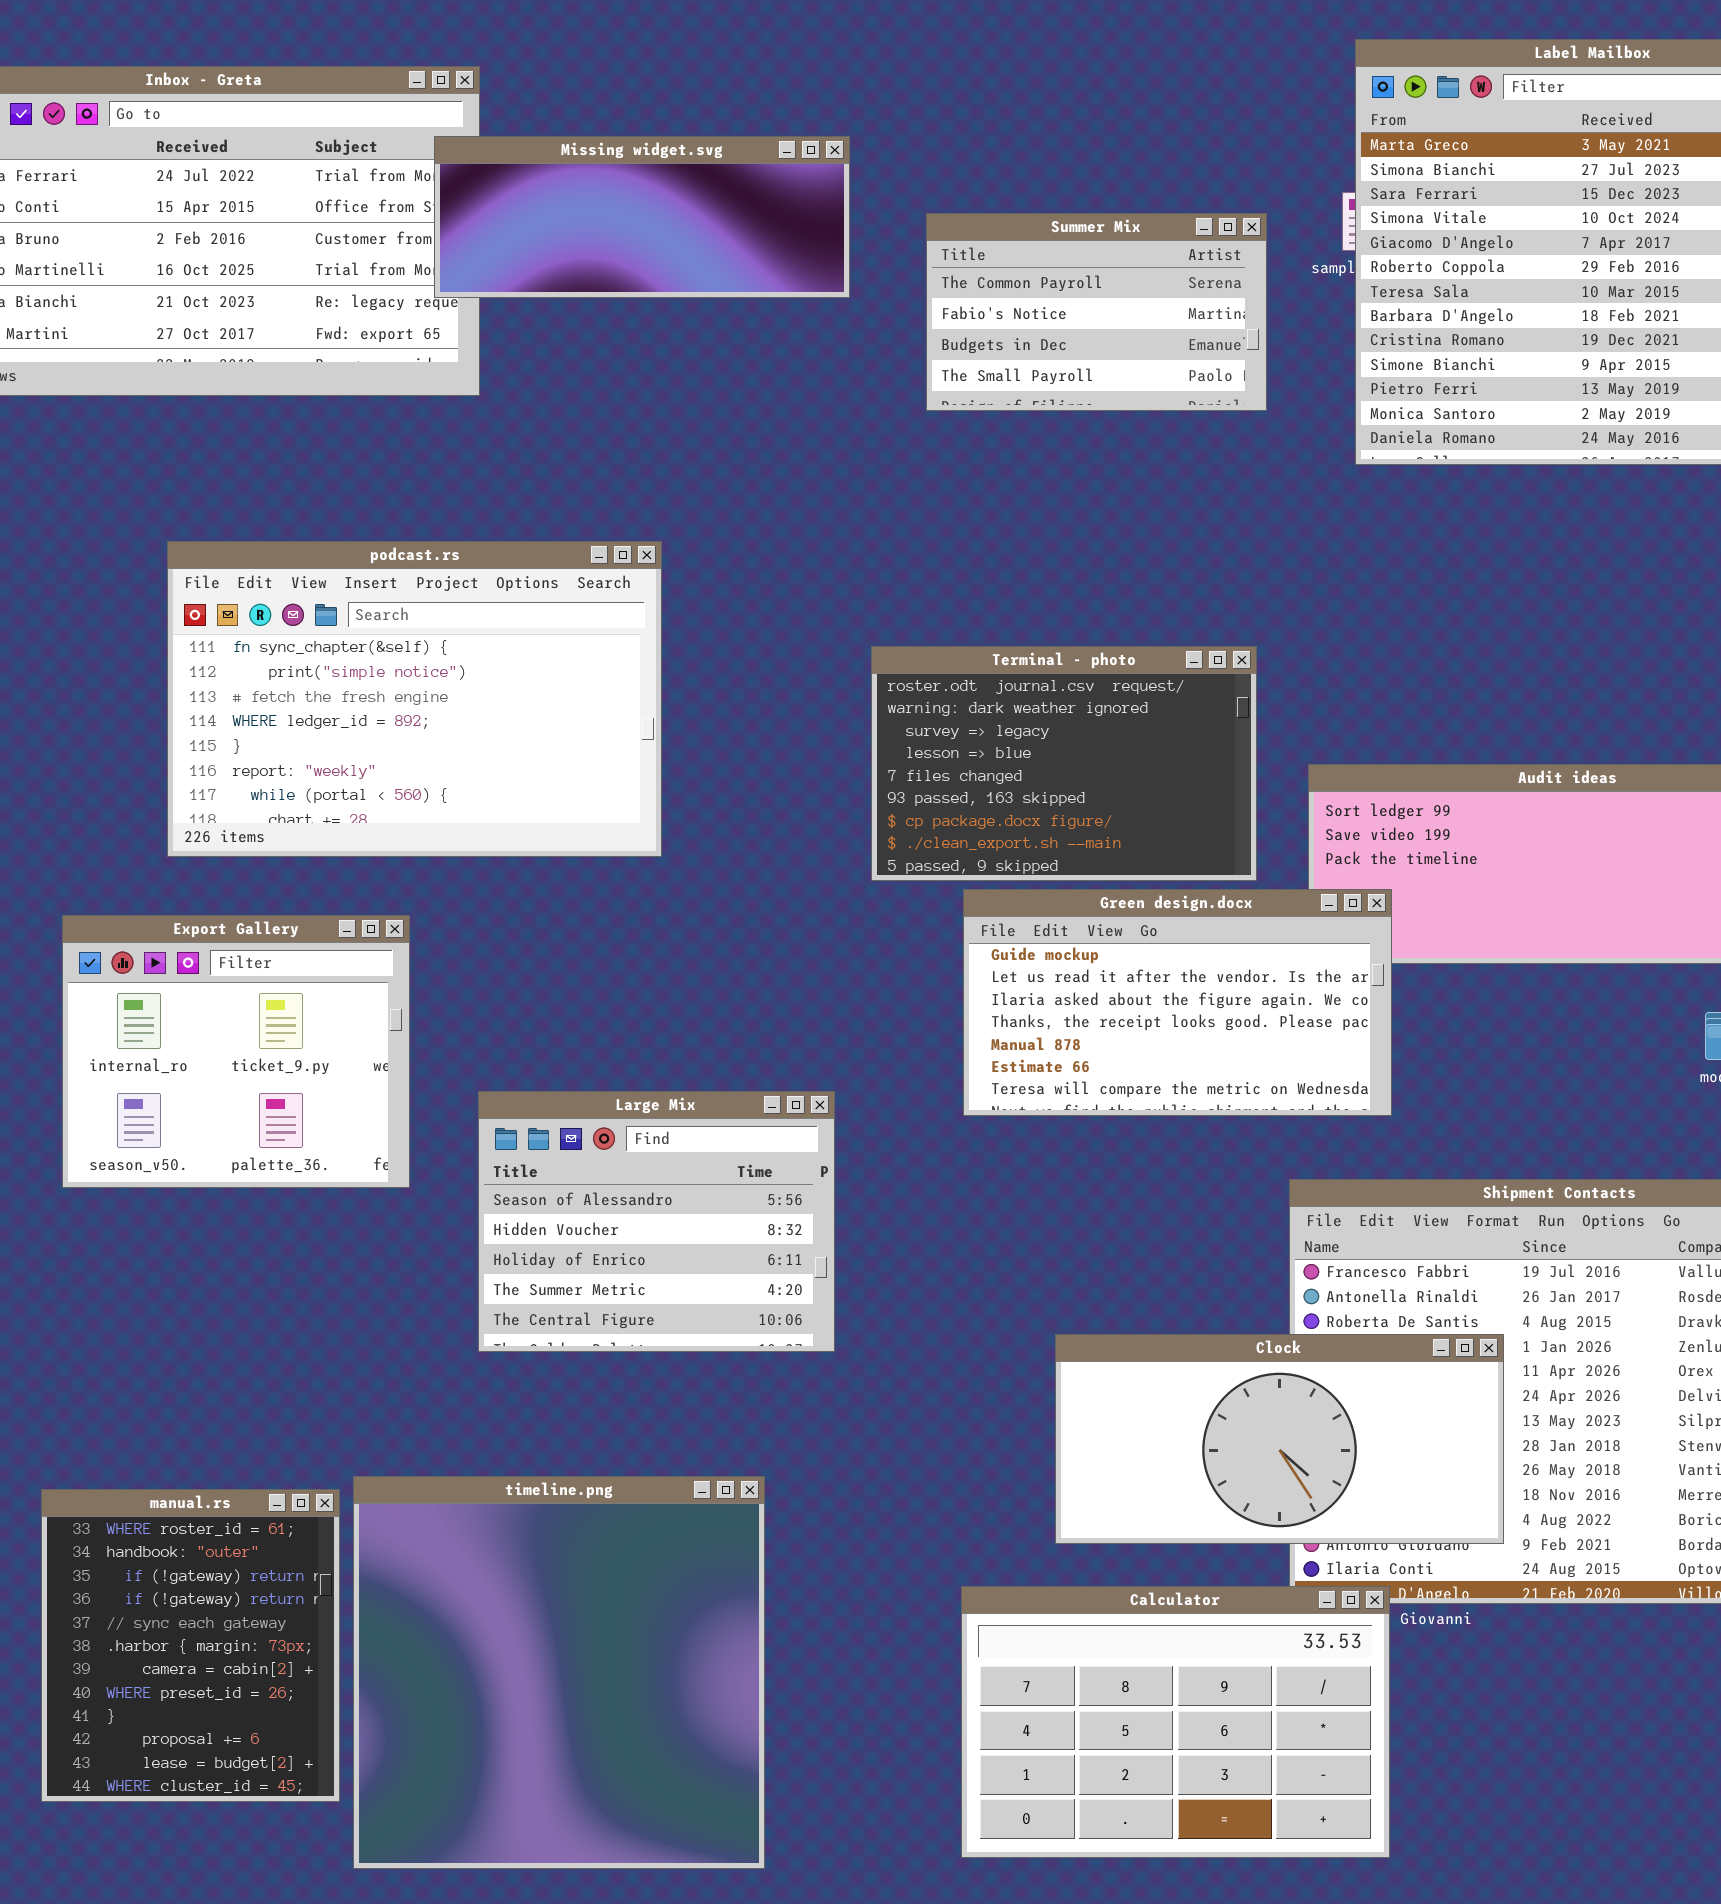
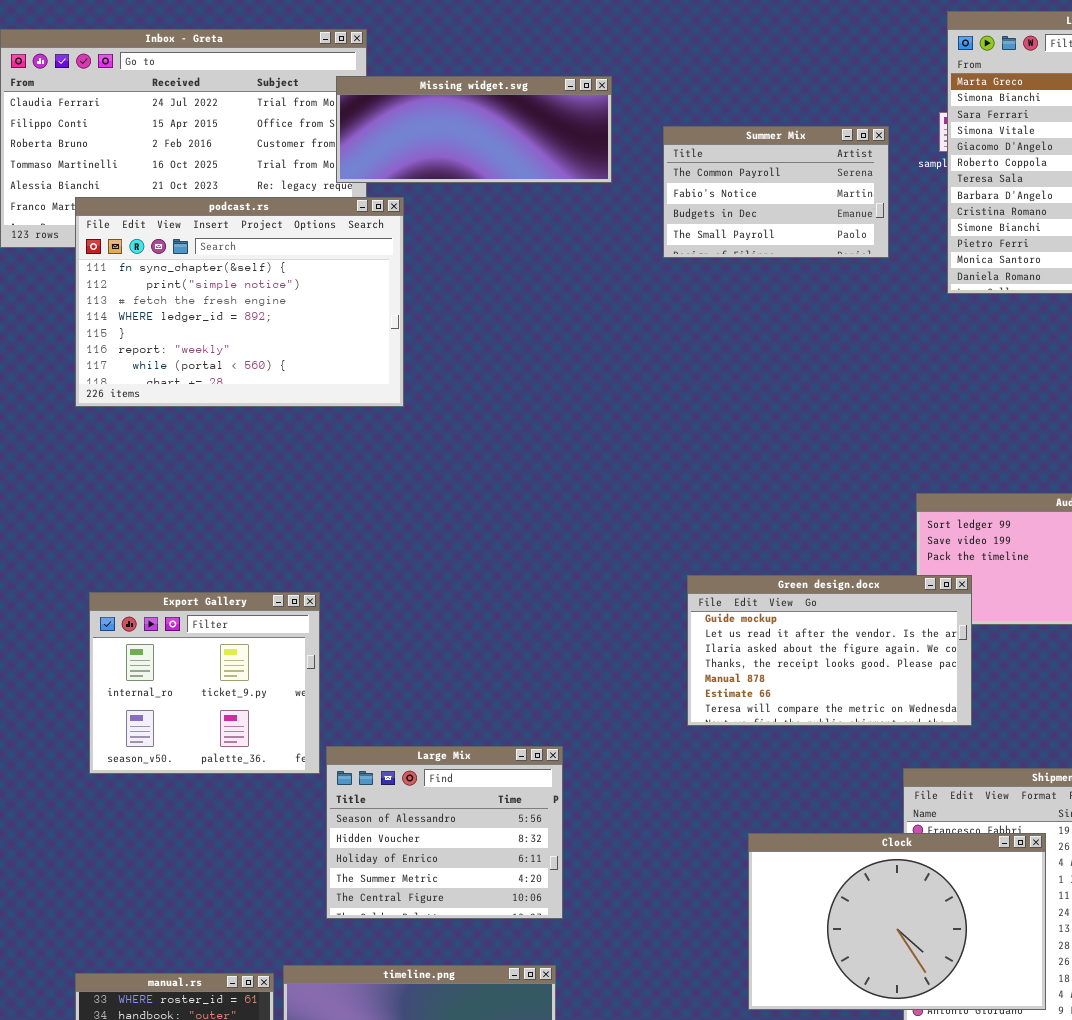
podcast.rs: [167,541,662,857] -> [75,197,404,407], moved
Terminal - photo: [871,646,1257,881] -> none, closed
Large Mix: [478,1091,835,1352] -> [326,746,563,919], moved
Clock: [1055,1334,1504,1544] -> [748,833,1046,1010], resized

